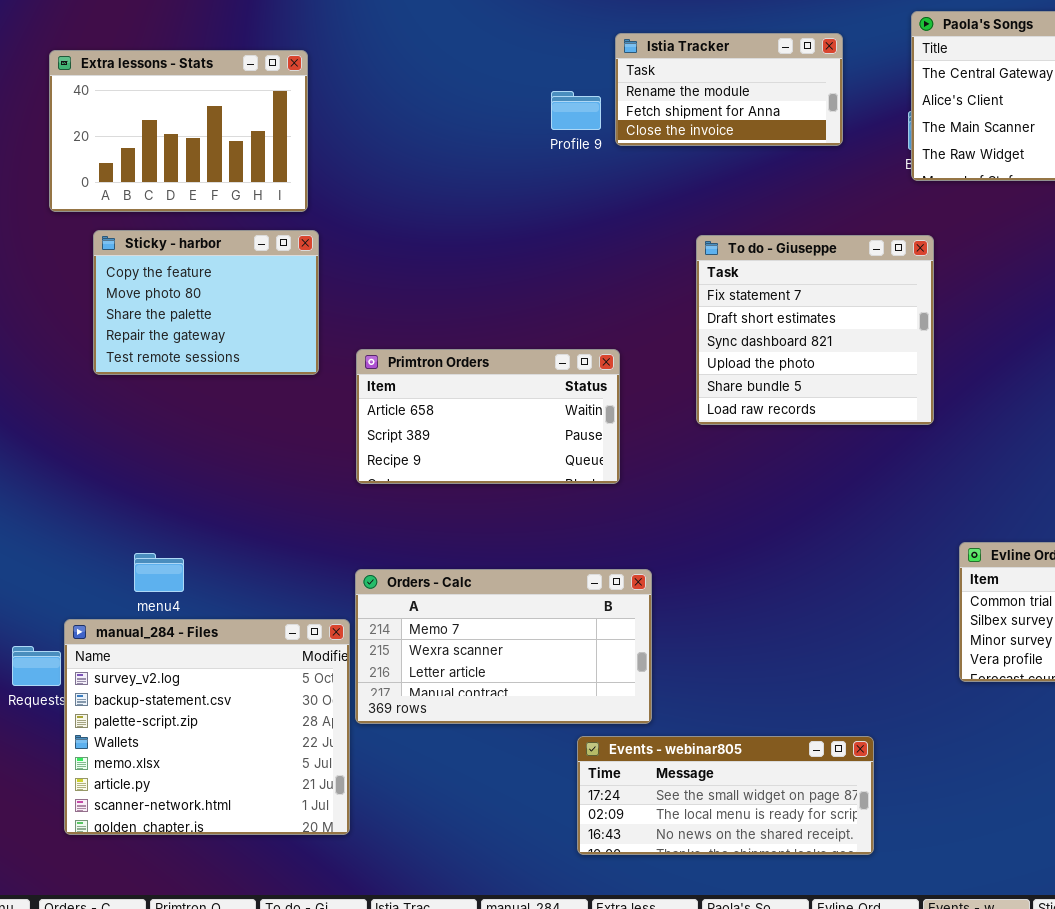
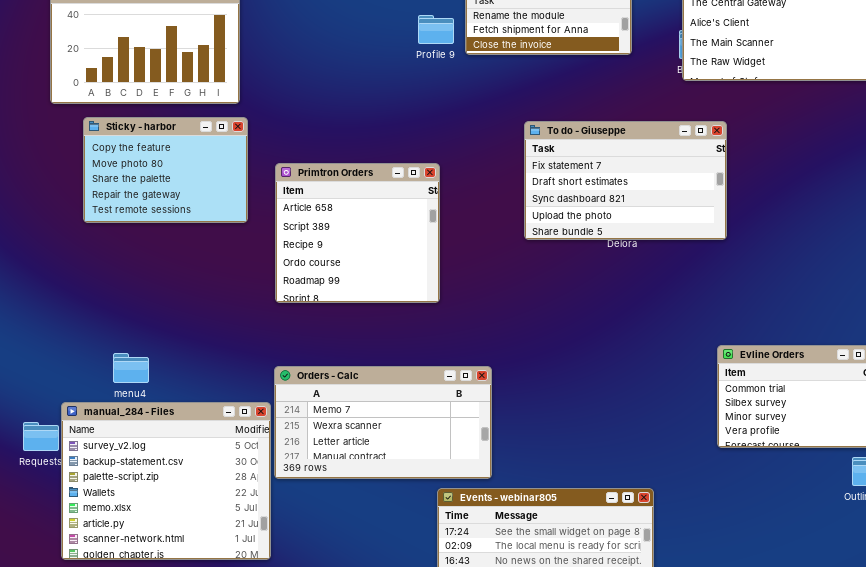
To do - Giuseppe: [696,235,934,425] -> [524,121,727,240], resized
Primtron Orders: [356,349,620,484] -> [275,163,440,303], resized

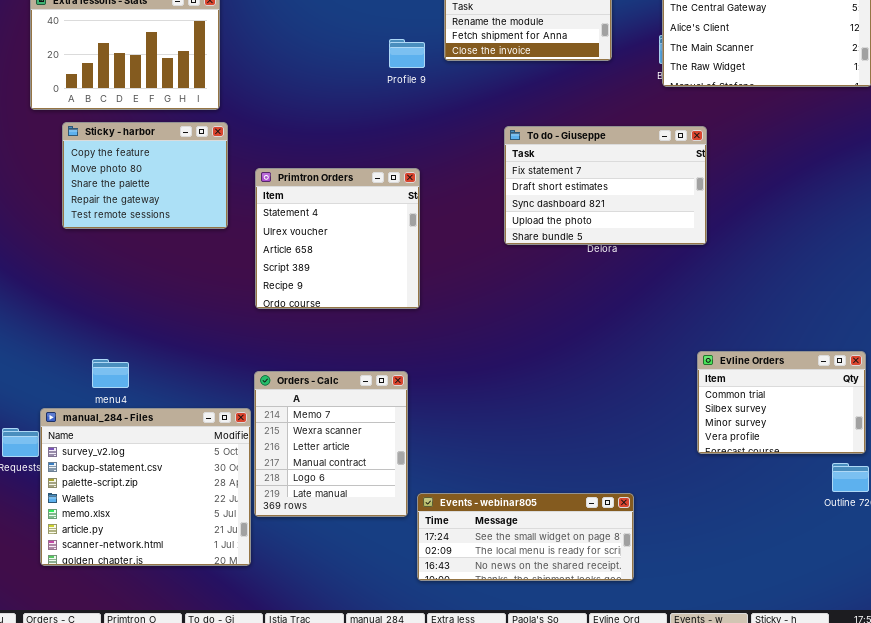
Profile 9: [418,15,454,44] -> [389,39,425,68], moved
Primtron Orders: [275,163,440,303] -> [255,168,420,309], scrolled up 2 rows
Orders - Calc: [274,366,492,479] -> [254,371,408,517], resized

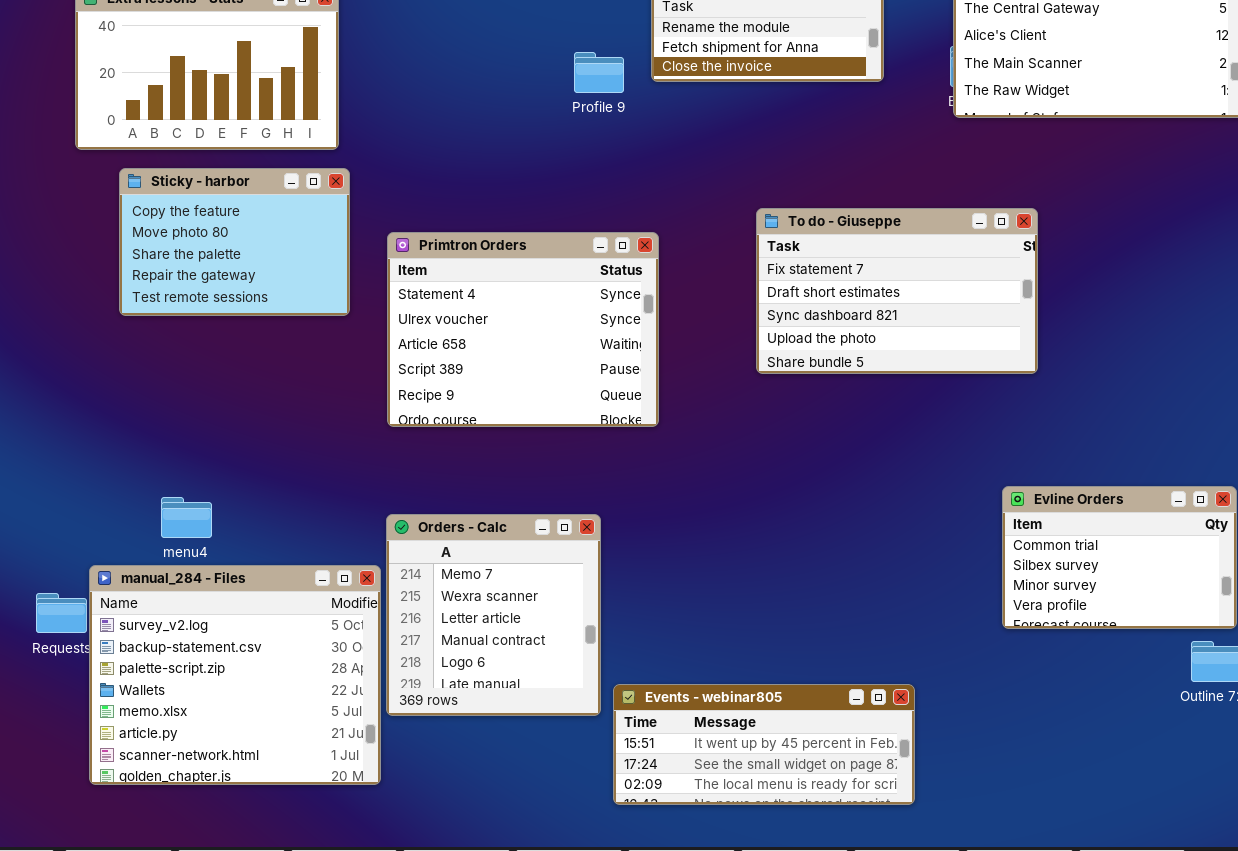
To do - Giuseppe: [504,126,707,245] -> [756,208,1038,374], moved
Primtron Orders: [255,168,420,309] -> [387,232,659,427], resized
Events - webinar805: [417,493,634,581] -> [613,684,915,805], scrolled up 1 row

